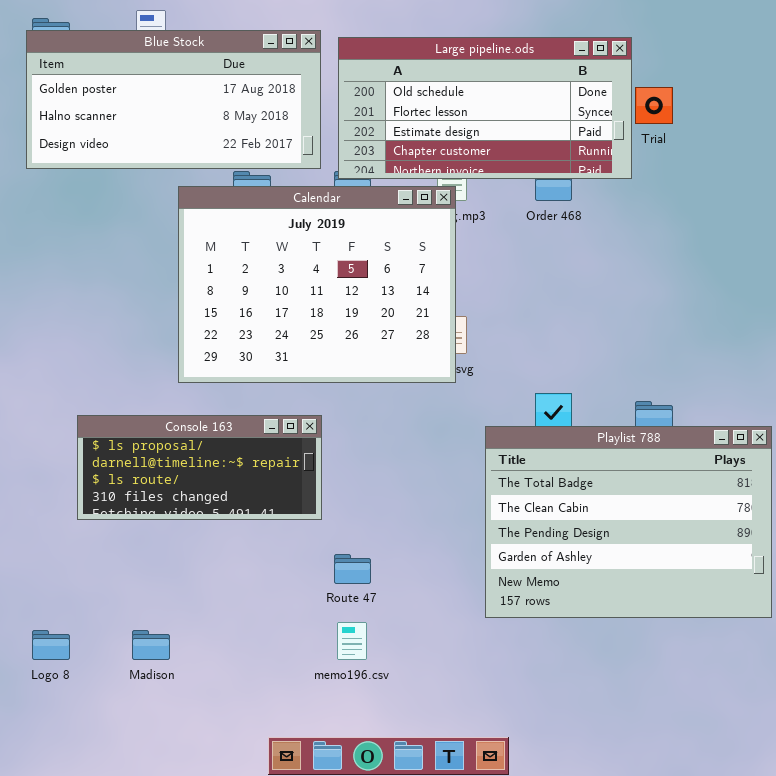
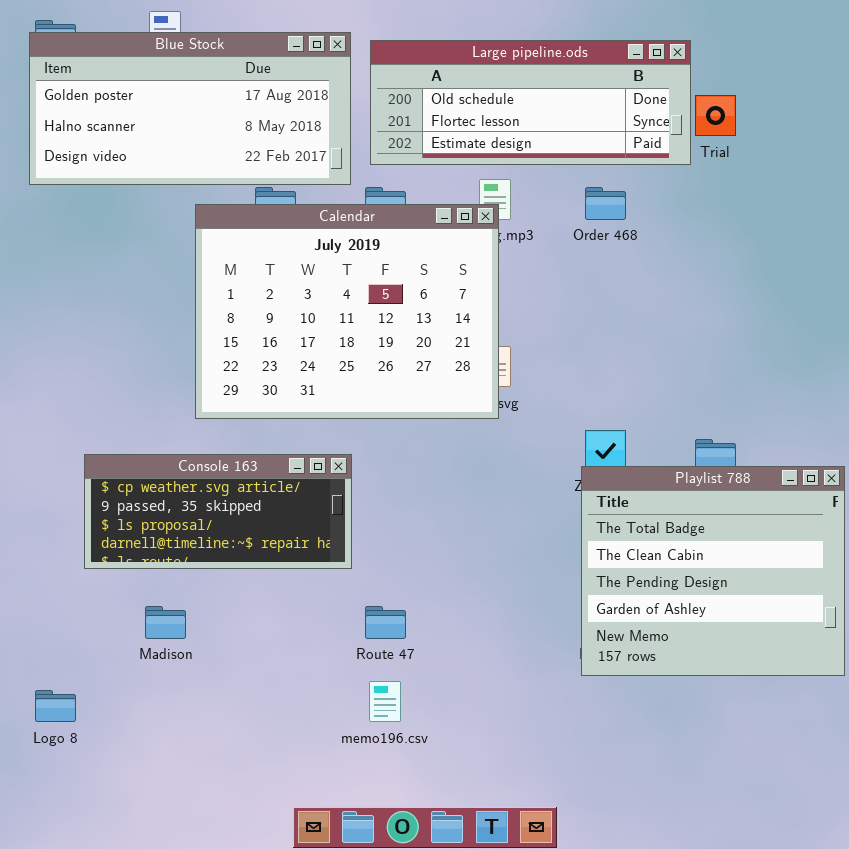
Large pipeline.ods: [338,37,632,179] -> [370,40,691,165], resized
Console 163: [77,415,322,520] -> [84,454,352,569], scrolled up 2 rows
Playlist 788: [485,426,772,618] -> [581,466,845,676], resized
Madison: [132,630,170,660] -> [145,606,186,639], moved

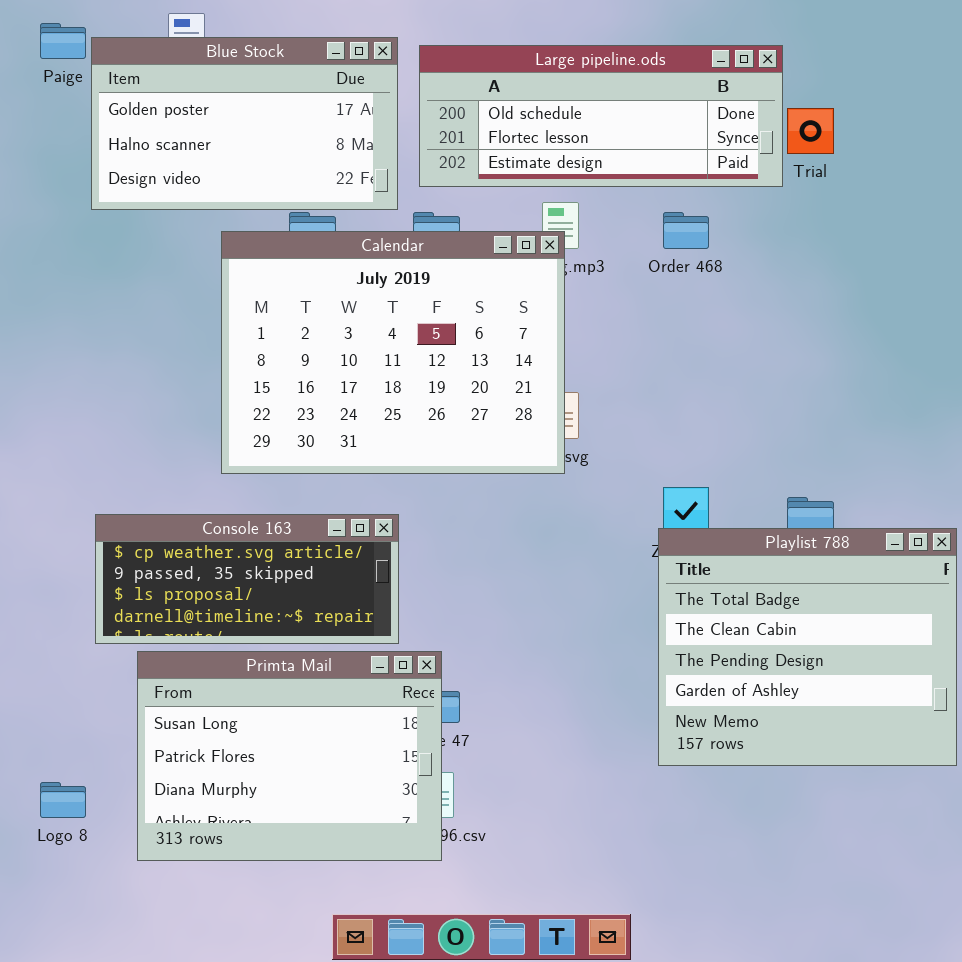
Blue Stock: [29,32,351,185] -> [91,37,398,210], resized
Primta Mail: none -> [137,651,442,861], opened

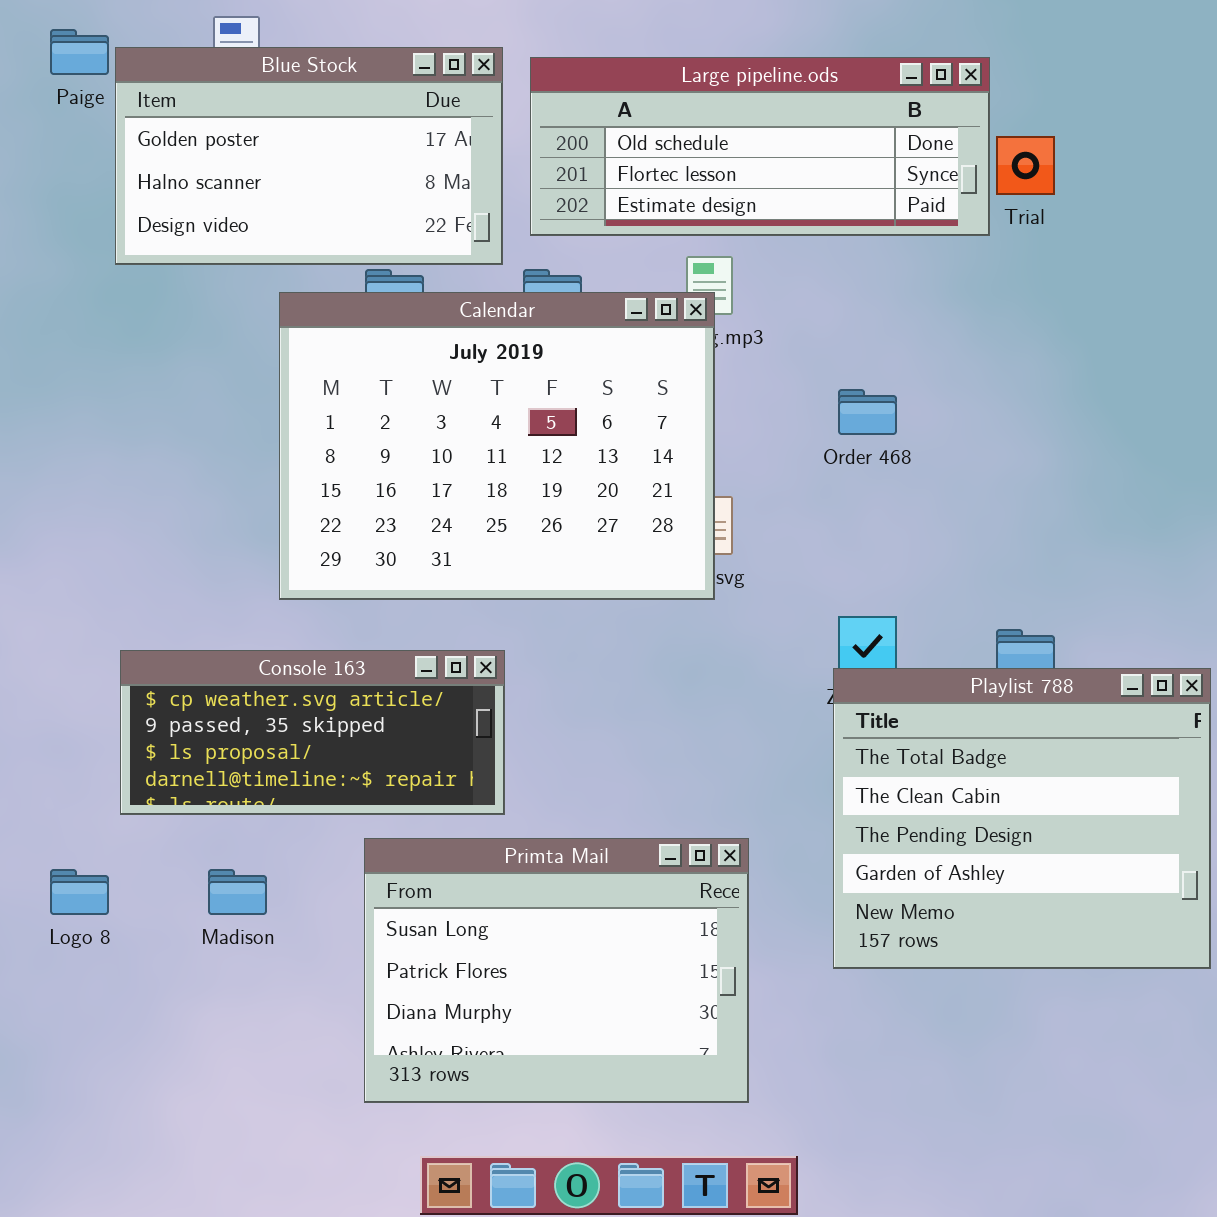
Order 468: [663,212,709,249] -> [838,389,897,435], moved
Primta Mail: [137,651,442,861] -> [364,838,749,1103], moved
Logo 8: [40,782,86,818] -> [50,869,109,915], moved

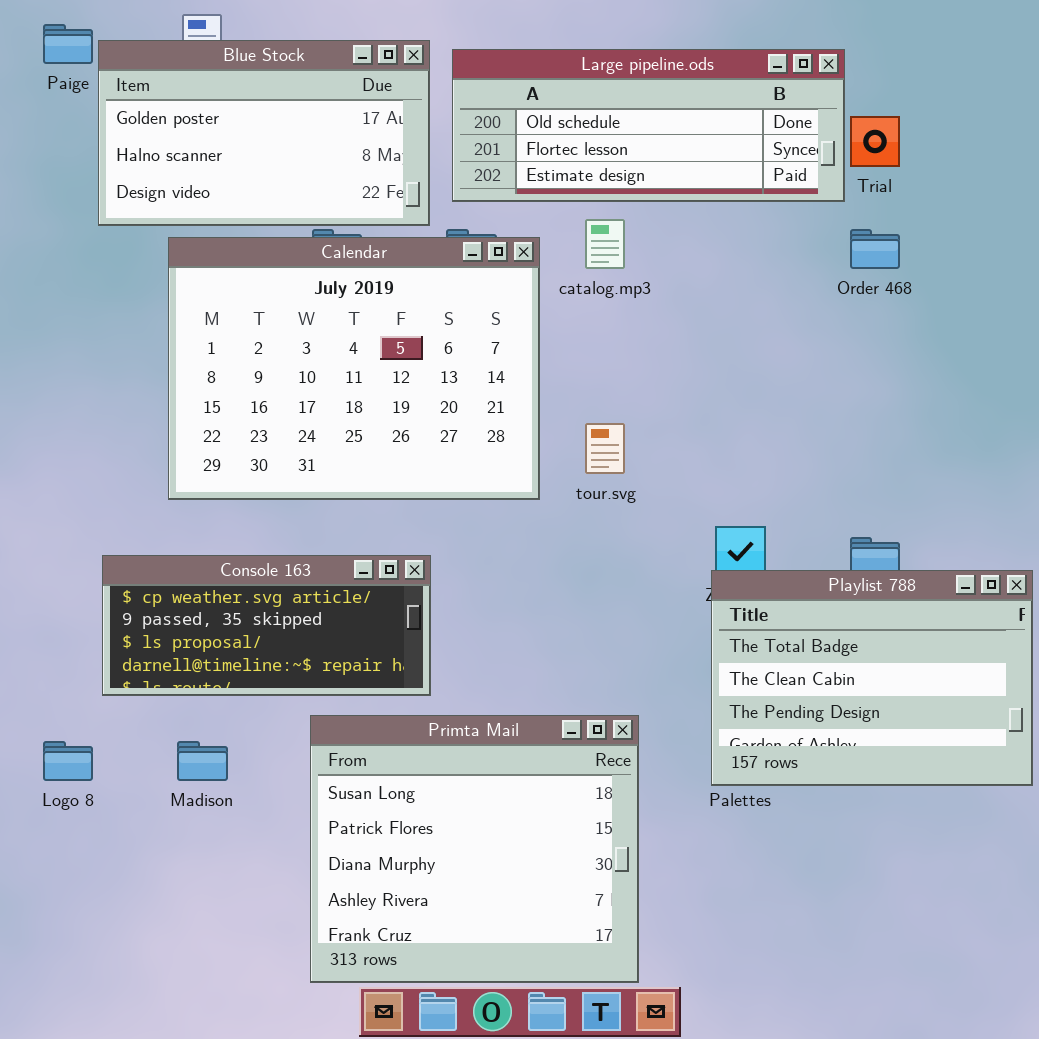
Calendar: [279,292,715,600] -> [168,237,540,500], moved
Order 468: [838,389,897,435] -> [850,229,900,269], moved
Playlist 788: [833,668,1211,969] -> [711,570,1033,786], resized
Primta Mail: [364,838,749,1103] -> [310,715,639,983], resized

